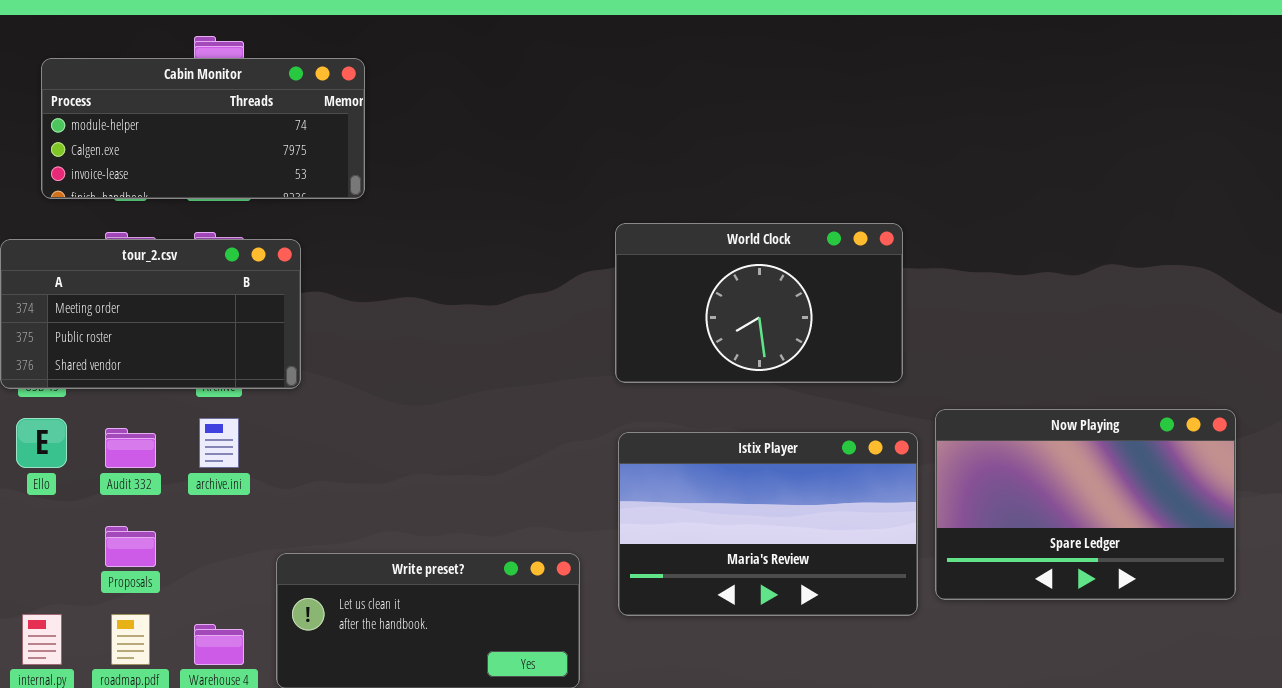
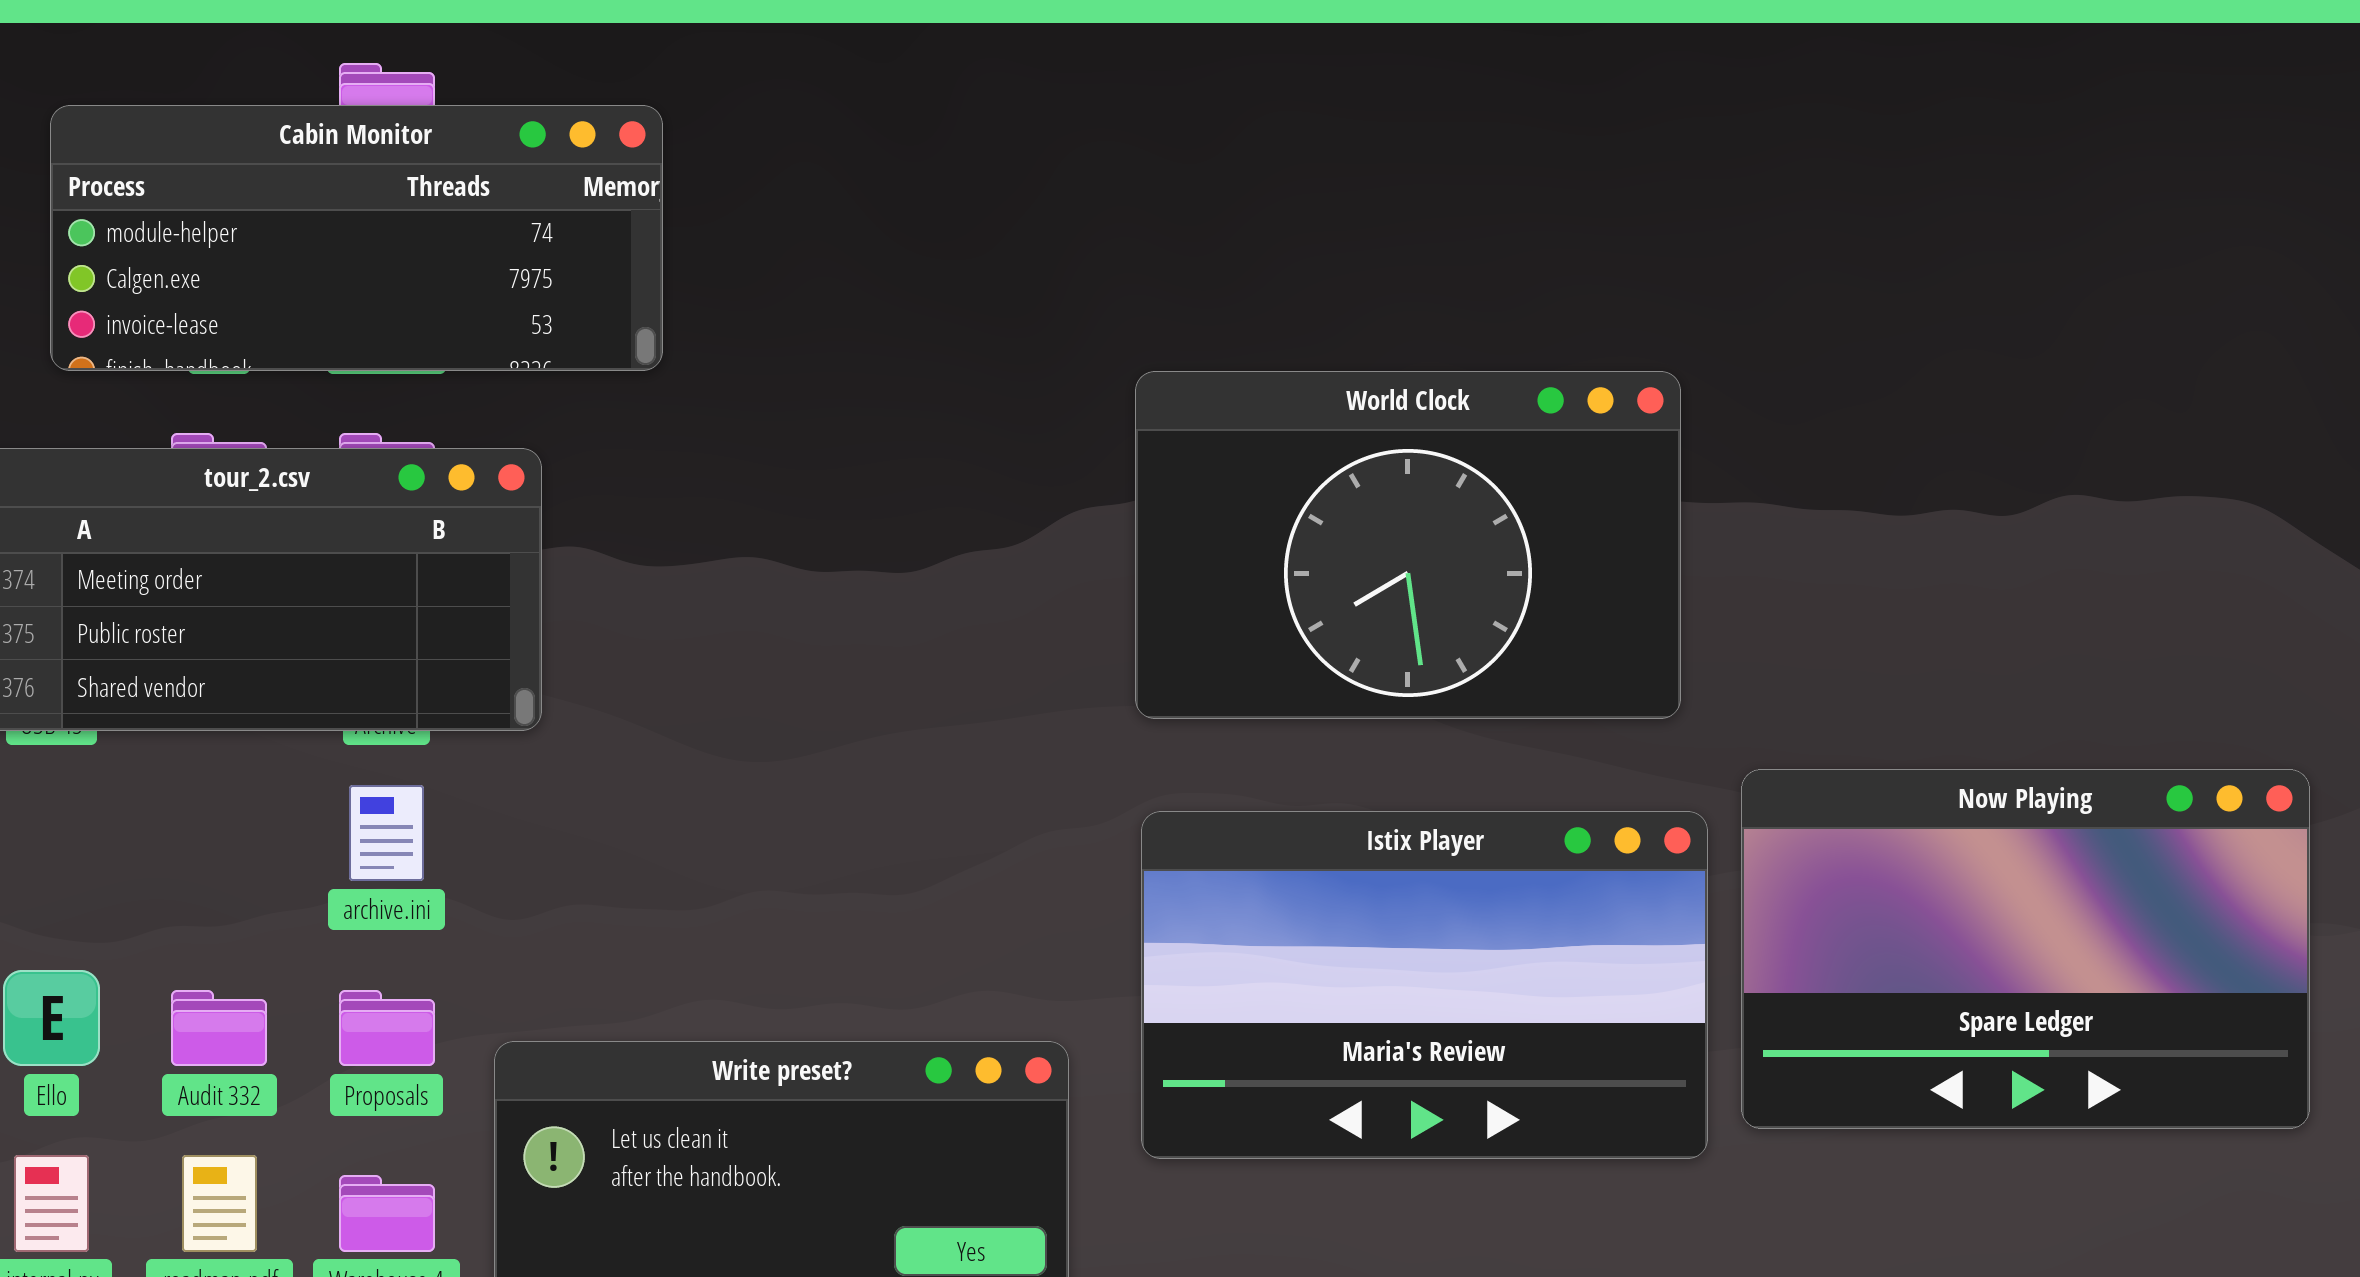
World Clock: [615,223,903,383] -> [1135,371,1681,719], resized
Ello: [16,418,67,468] -> [3,970,100,1066], moved
Audit 332: [105,428,156,468] -> [171,990,267,1066], moved
Proposals: [105,526,156,567] -> [339,990,435,1066], moved

